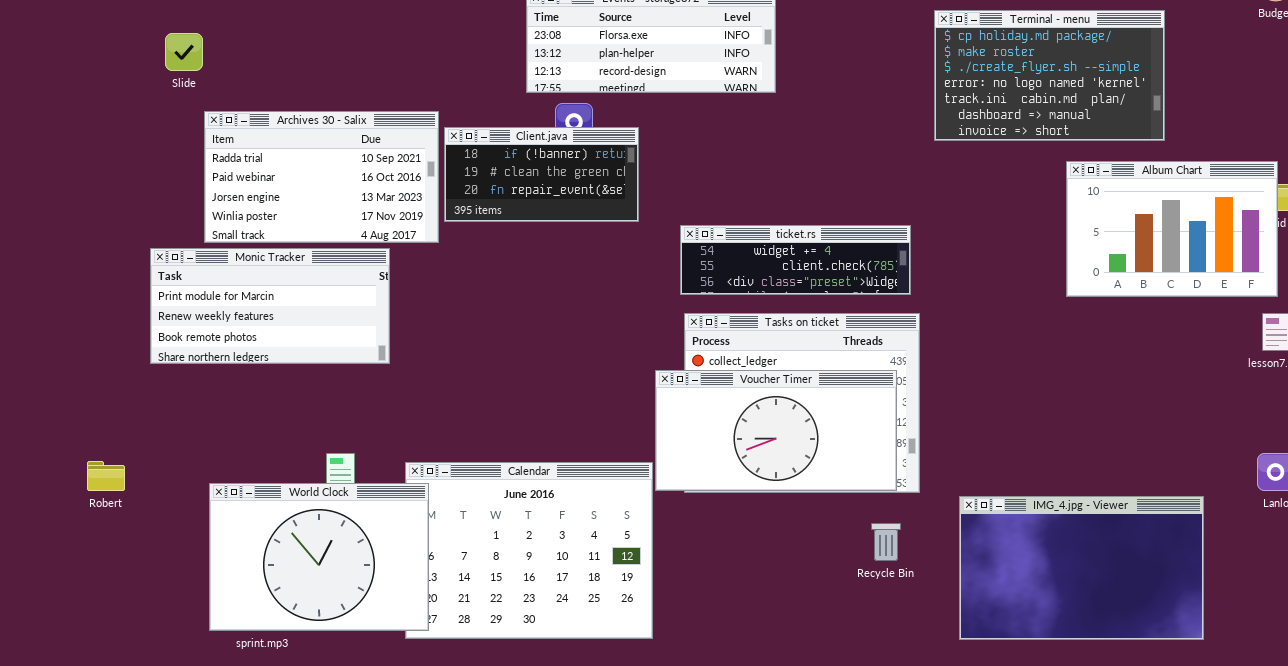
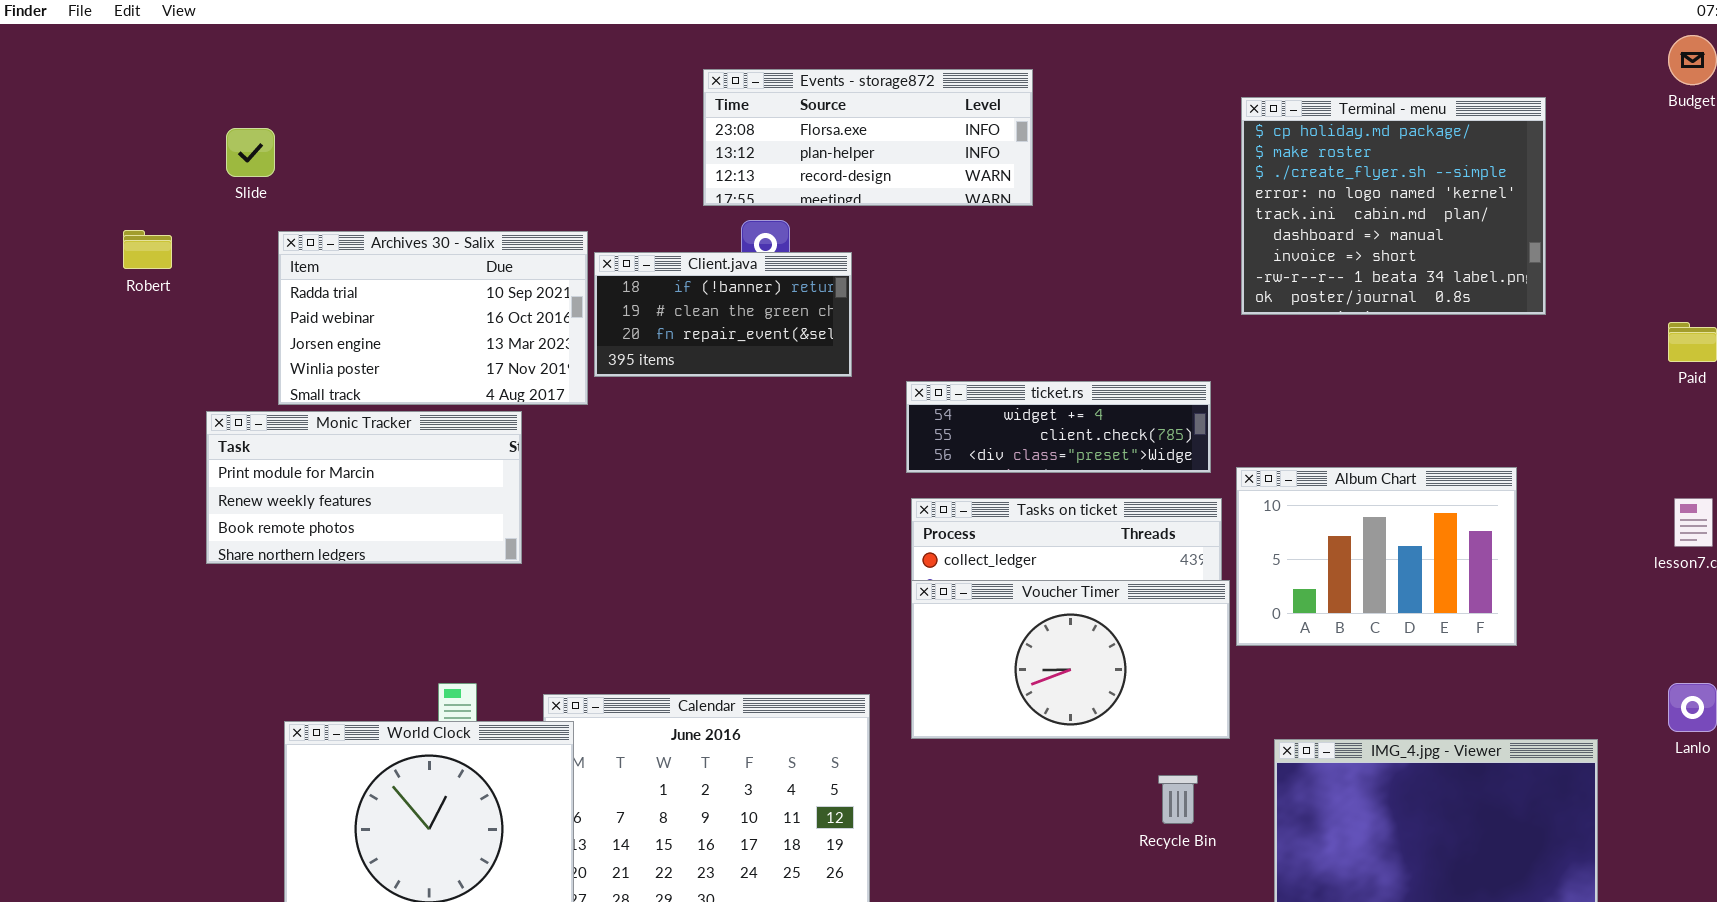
Terminal - menu: [934,10,1165,141] -> [1241,97,1546,315], resized
Album Chart: [1066,161,1278,297] -> [1236,467,1517,646], moved
Voucher Timer: [655,370,897,491] -> [911,580,1230,739], moved
Robert: [87,461,125,491] -> [123,230,172,269], moved

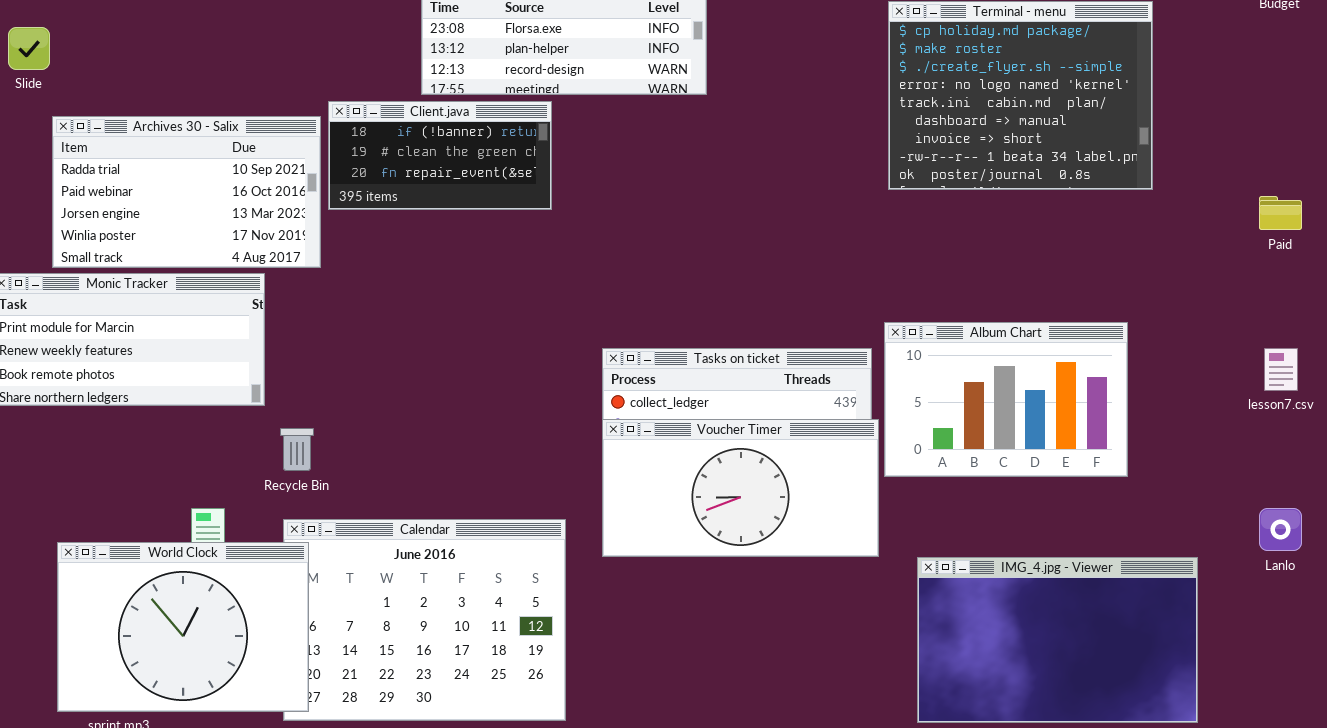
Client.java: [594,252,852,377] -> [328,101,552,210], moved
ticket.rs: [906,381,1211,473] -> none, closed
Recycle Bin: [1158,775,1198,824] -> [280,428,314,471], moved

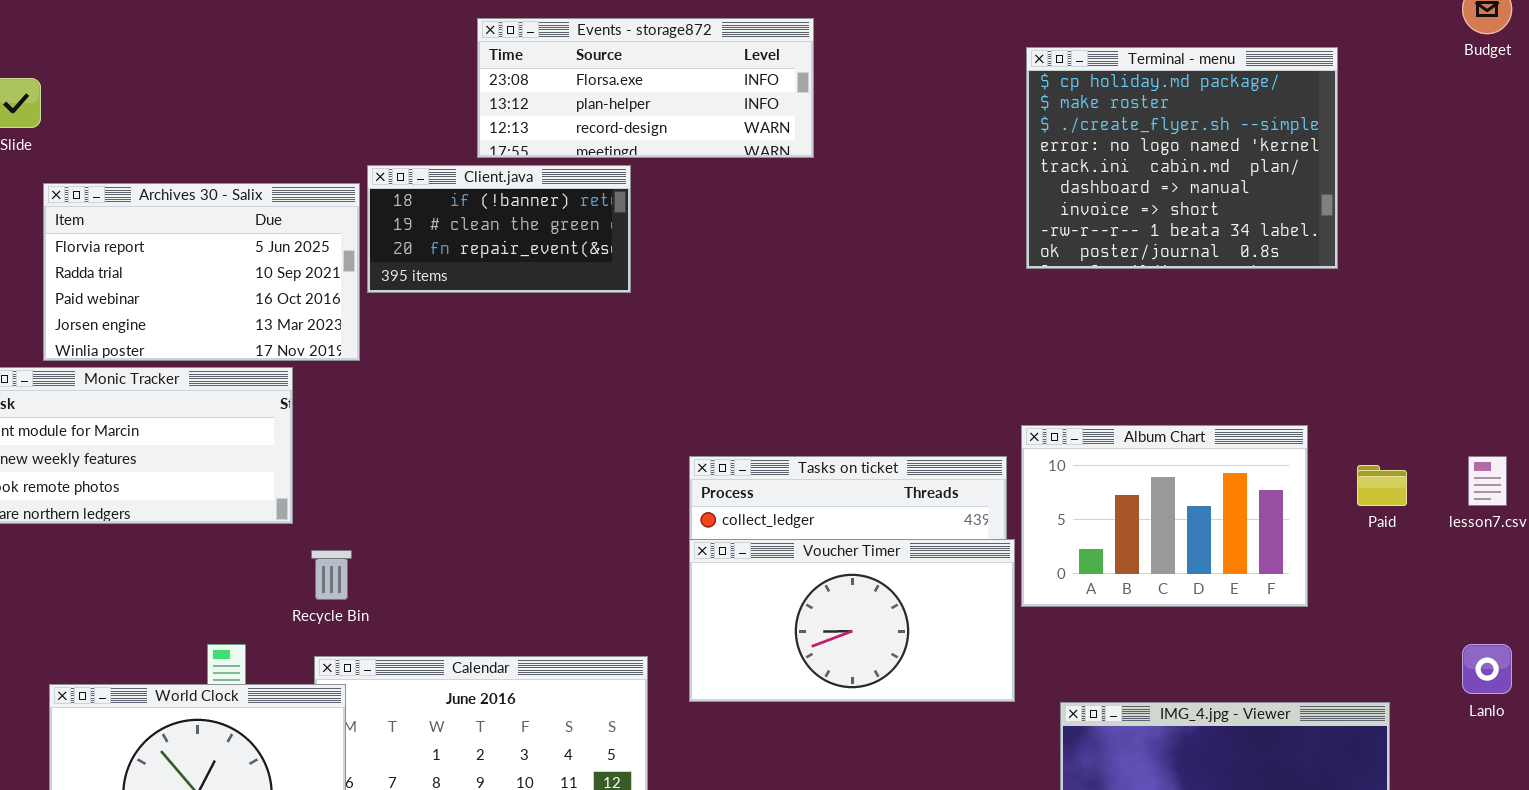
Archives 30 - Salix: [52,116,321,268] -> [43,183,360,361], scrolled up 1 row
Paid: [1259,196,1302,230] -> [1357,465,1407,506], moved

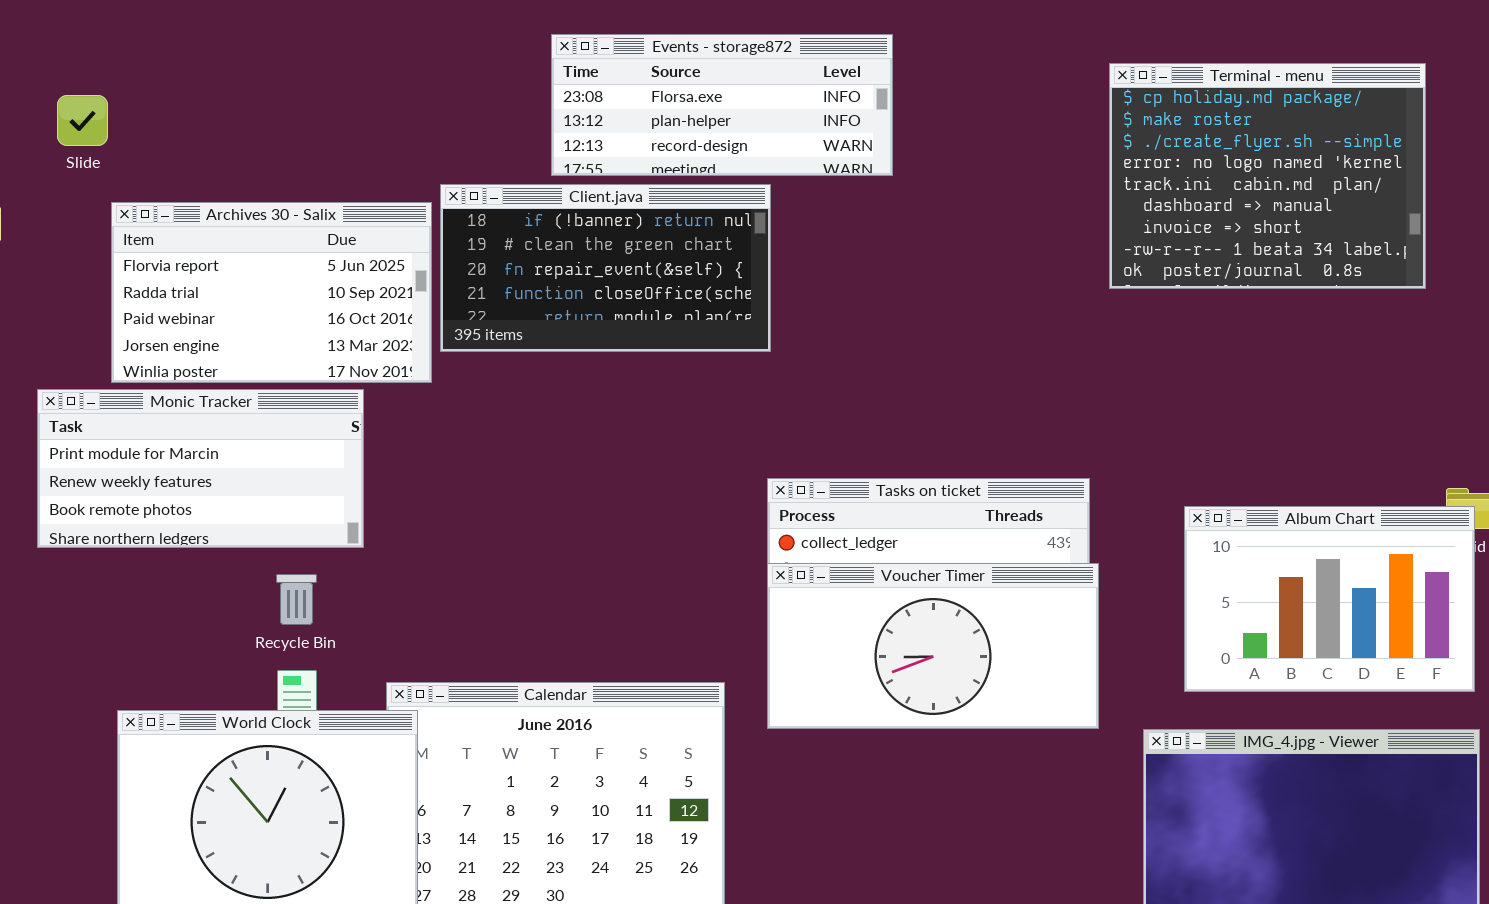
Client.java: [367,165,631,293] -> [440,184,771,352], resized
Album Chart: [1021,425,1308,607] -> [1184,506,1475,692], moved
Recycle Bin: [311,550,352,600] -> [276,574,317,625], moved

